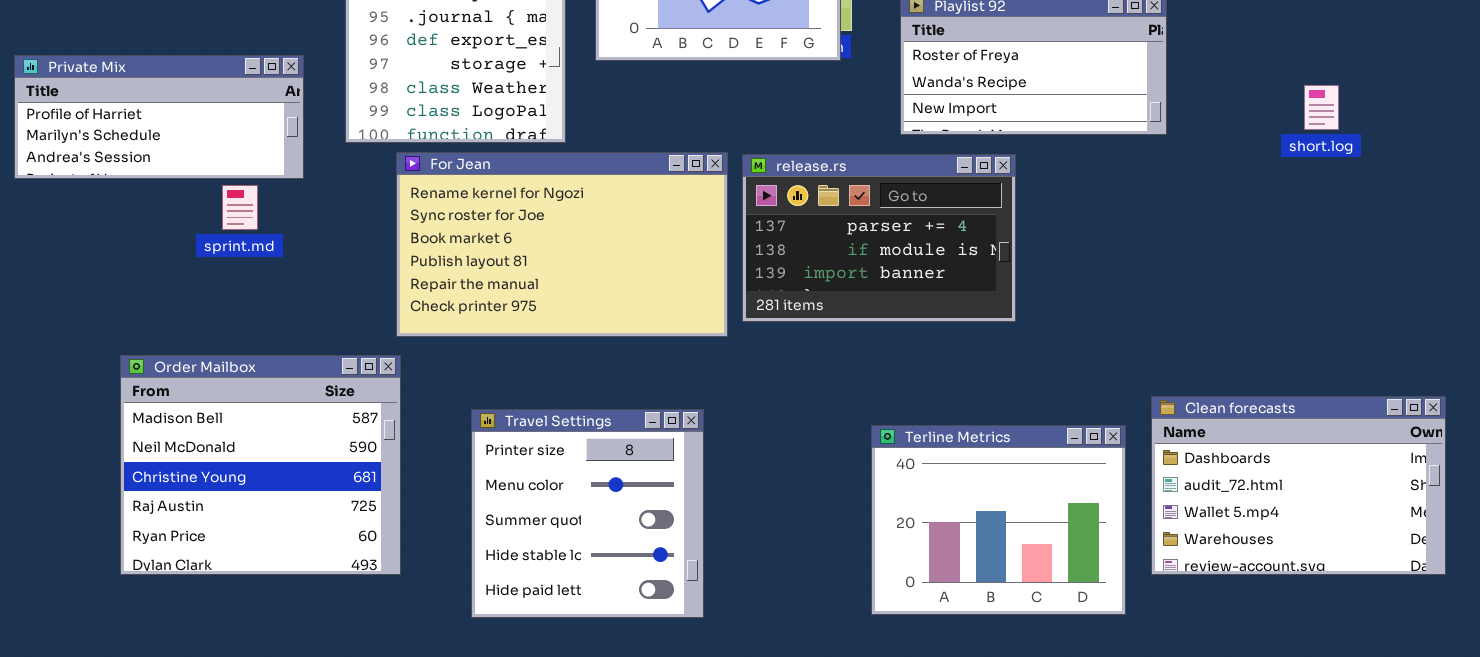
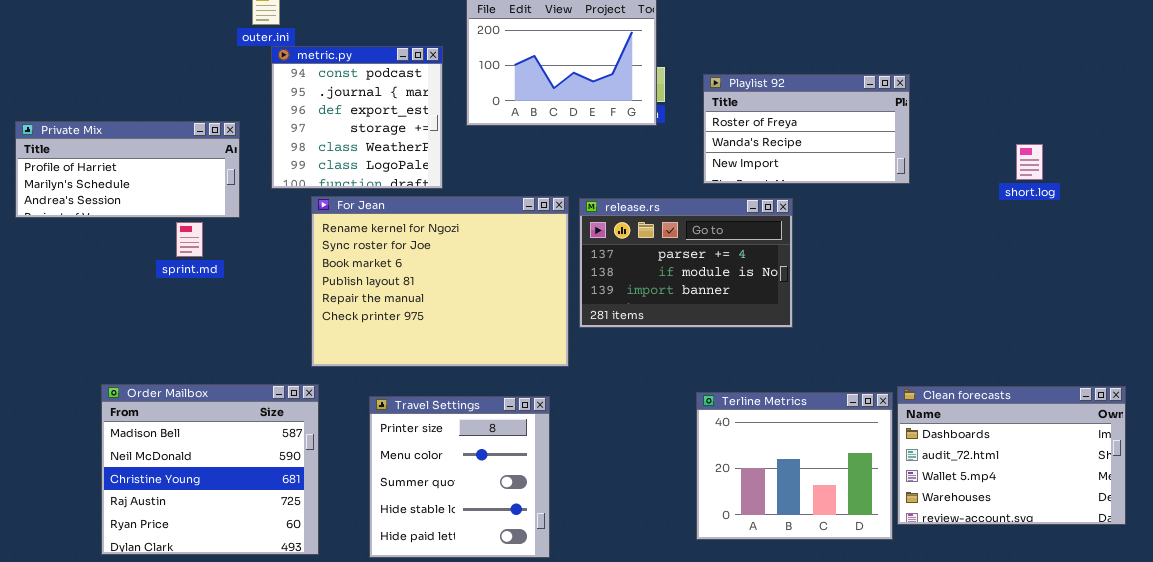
For Jean: [396,152,728,337] -> [311,196,569,367], resized
Order Mailbox: [120,355,401,575] -> [101,384,319,555], moved
Terline Metrics: [871,425,1126,615] -> [696,392,893,540], moved

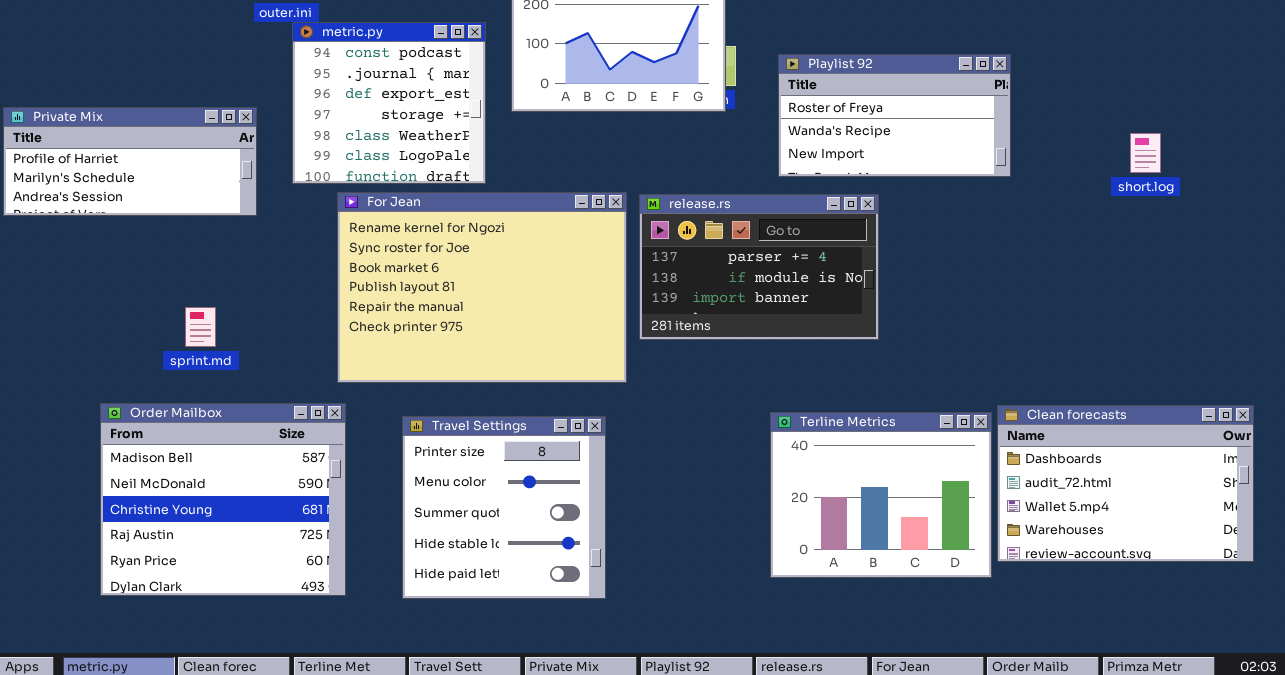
sprint.md: [176,222,203,257] -> [185,307,216,347], moved

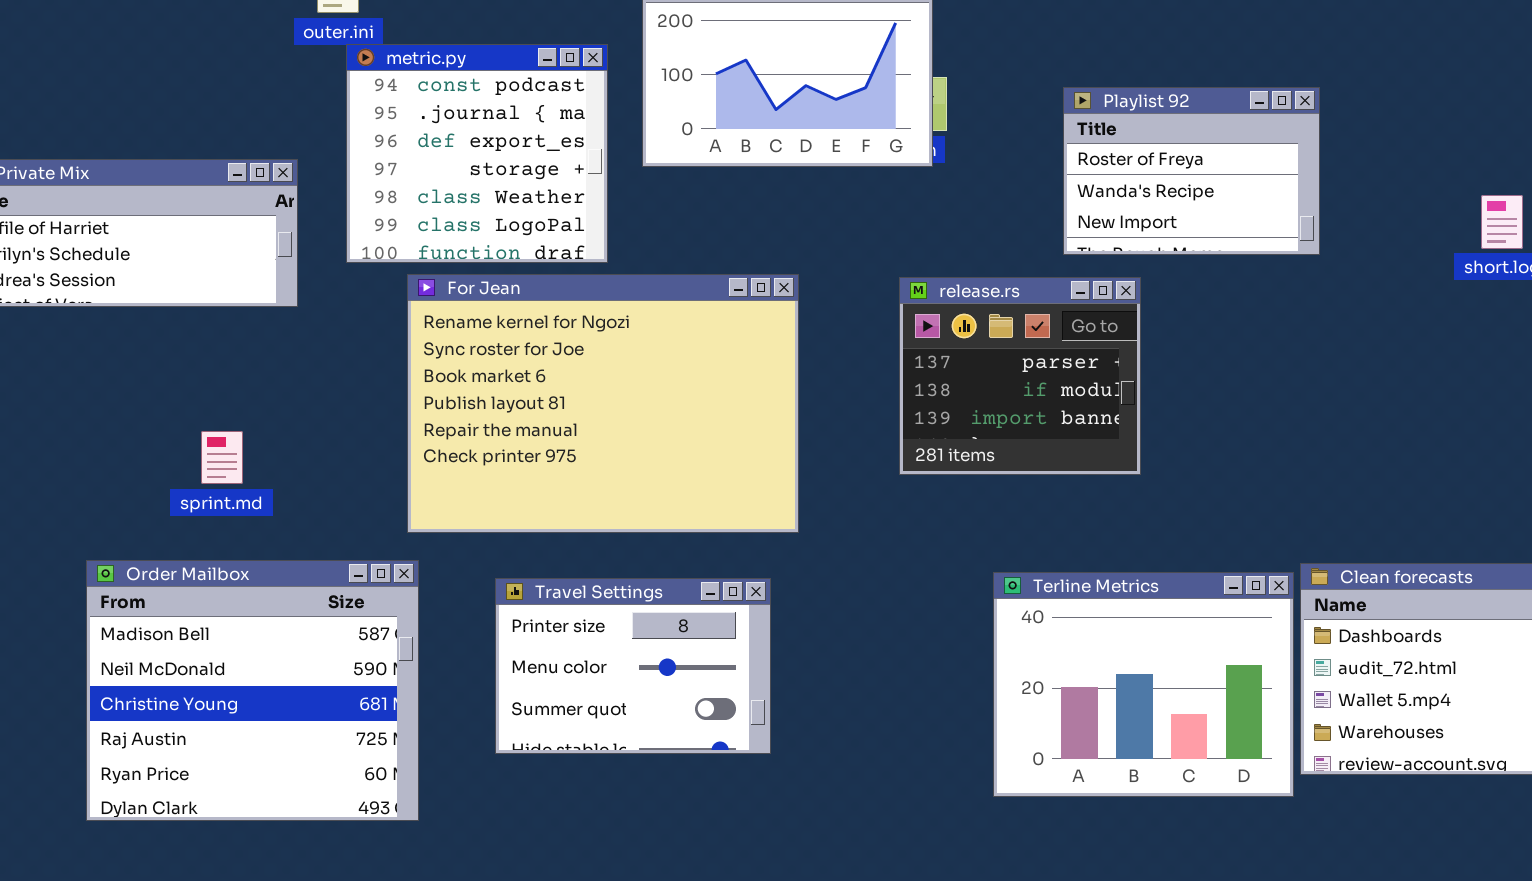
Playlist 92: [778,54,1011,177] -> [1063,87,1320,255], resized
release.rs: [639,194,879,340] -> [899,277,1141,475], resized
Travel Settings: [402,416,606,599] -> [495,578,771,754], resized

